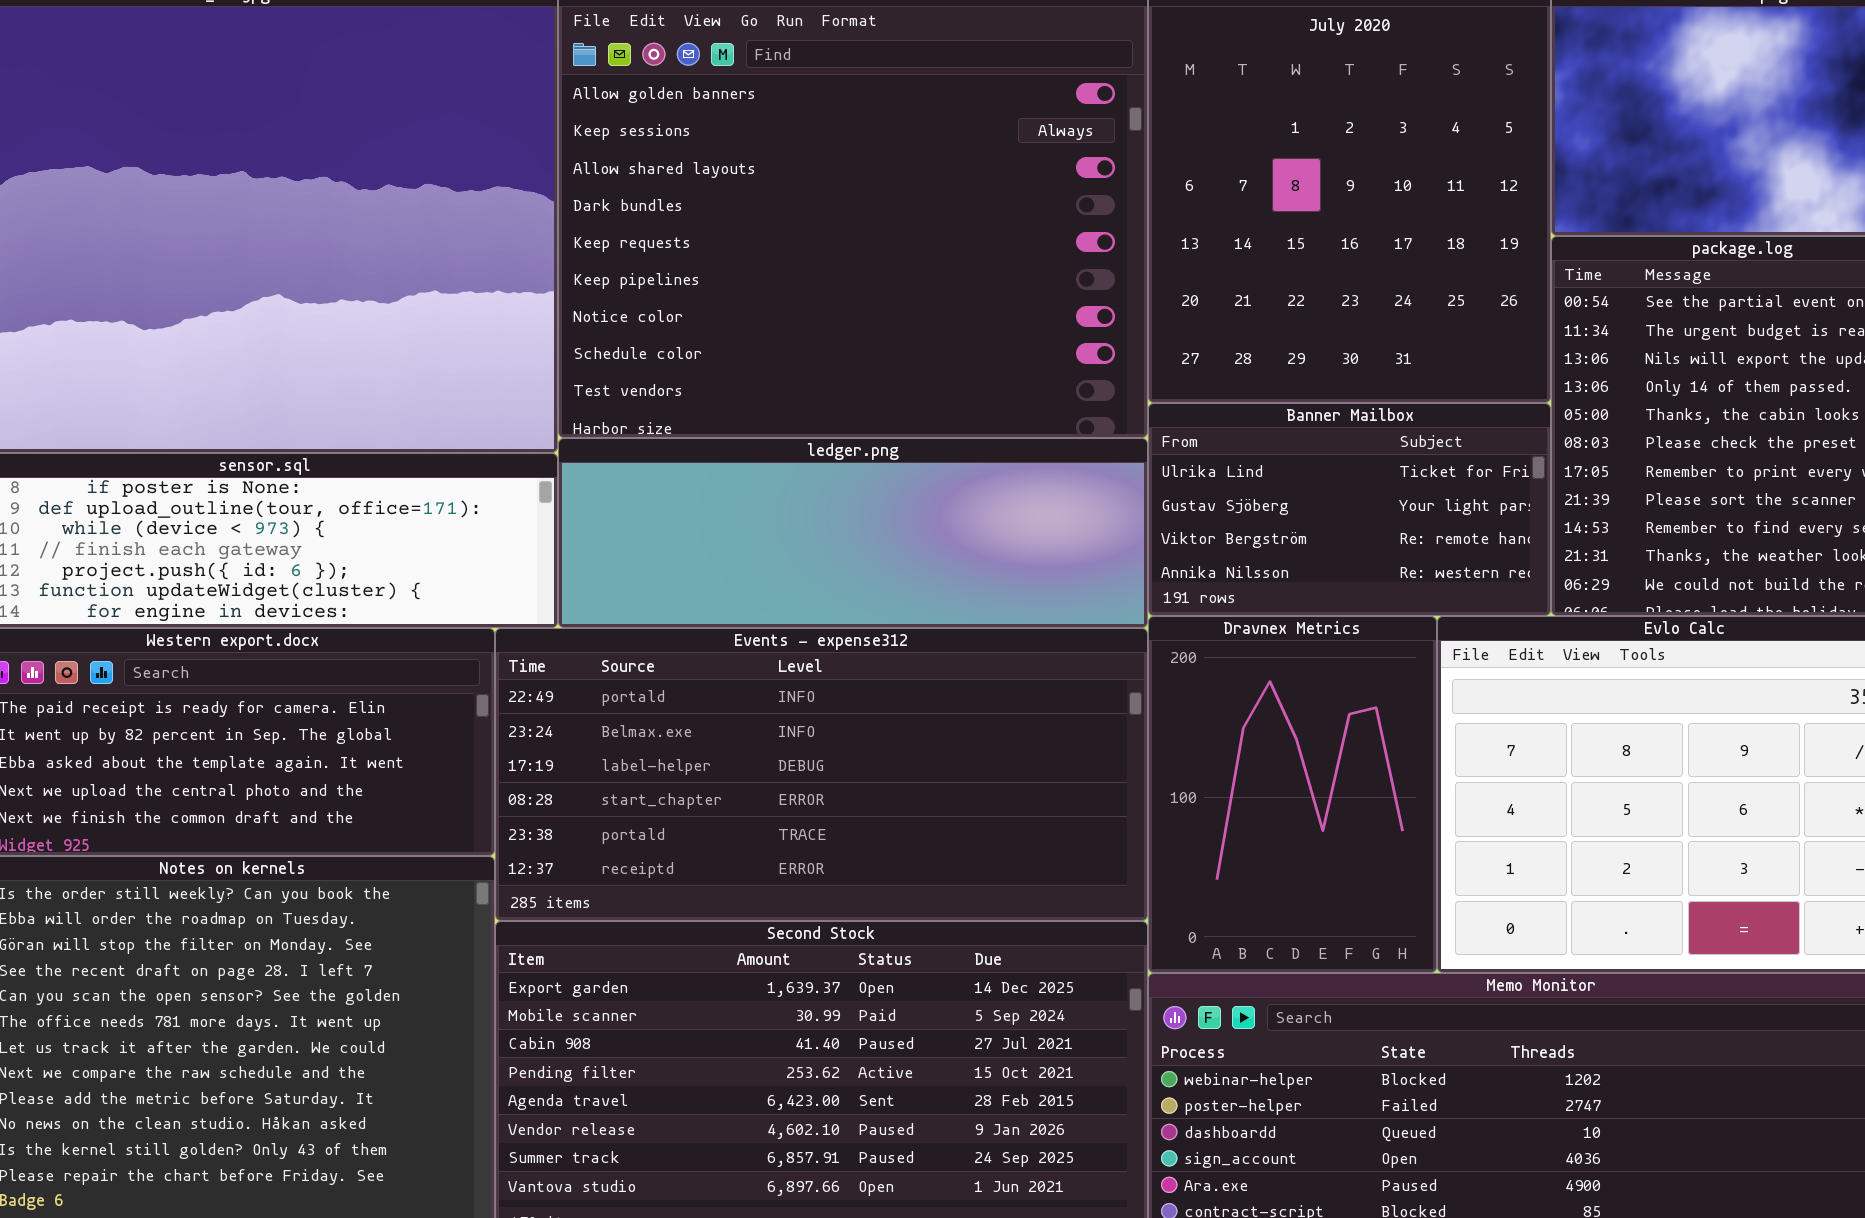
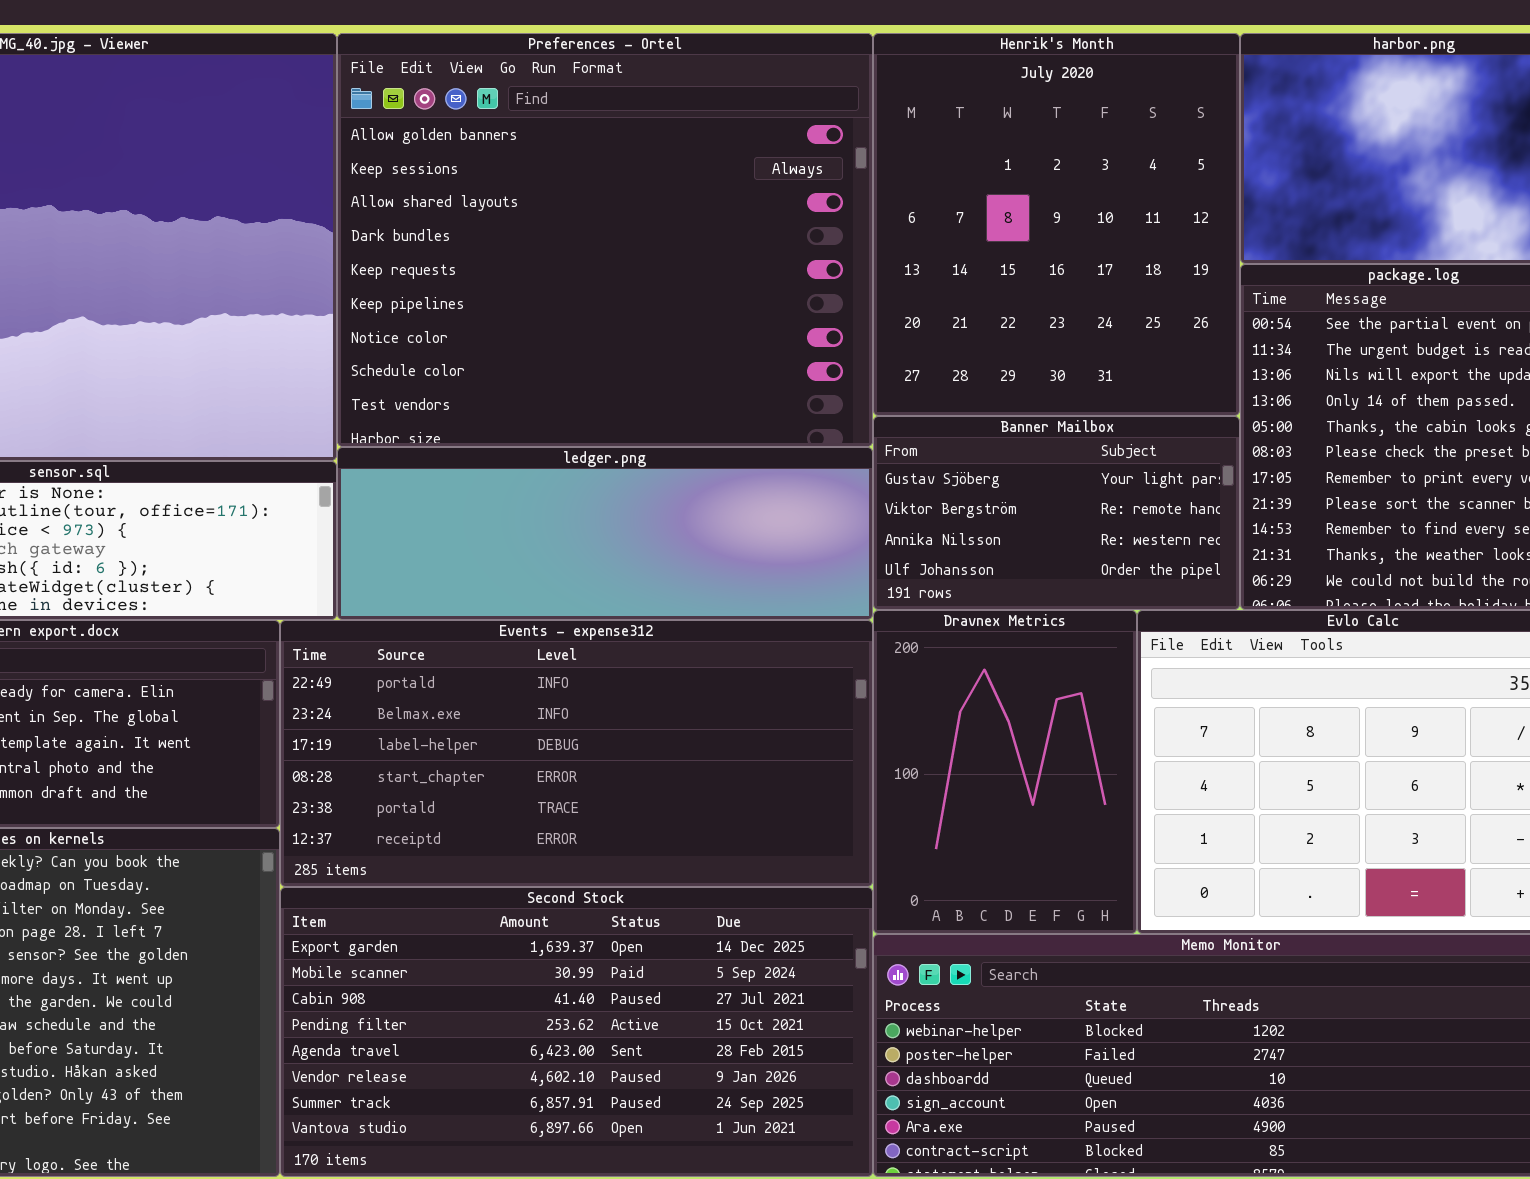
Banner Mailbox: [1148,403,1551,616] -> [873,416,1240,610], scrolled down 1 row

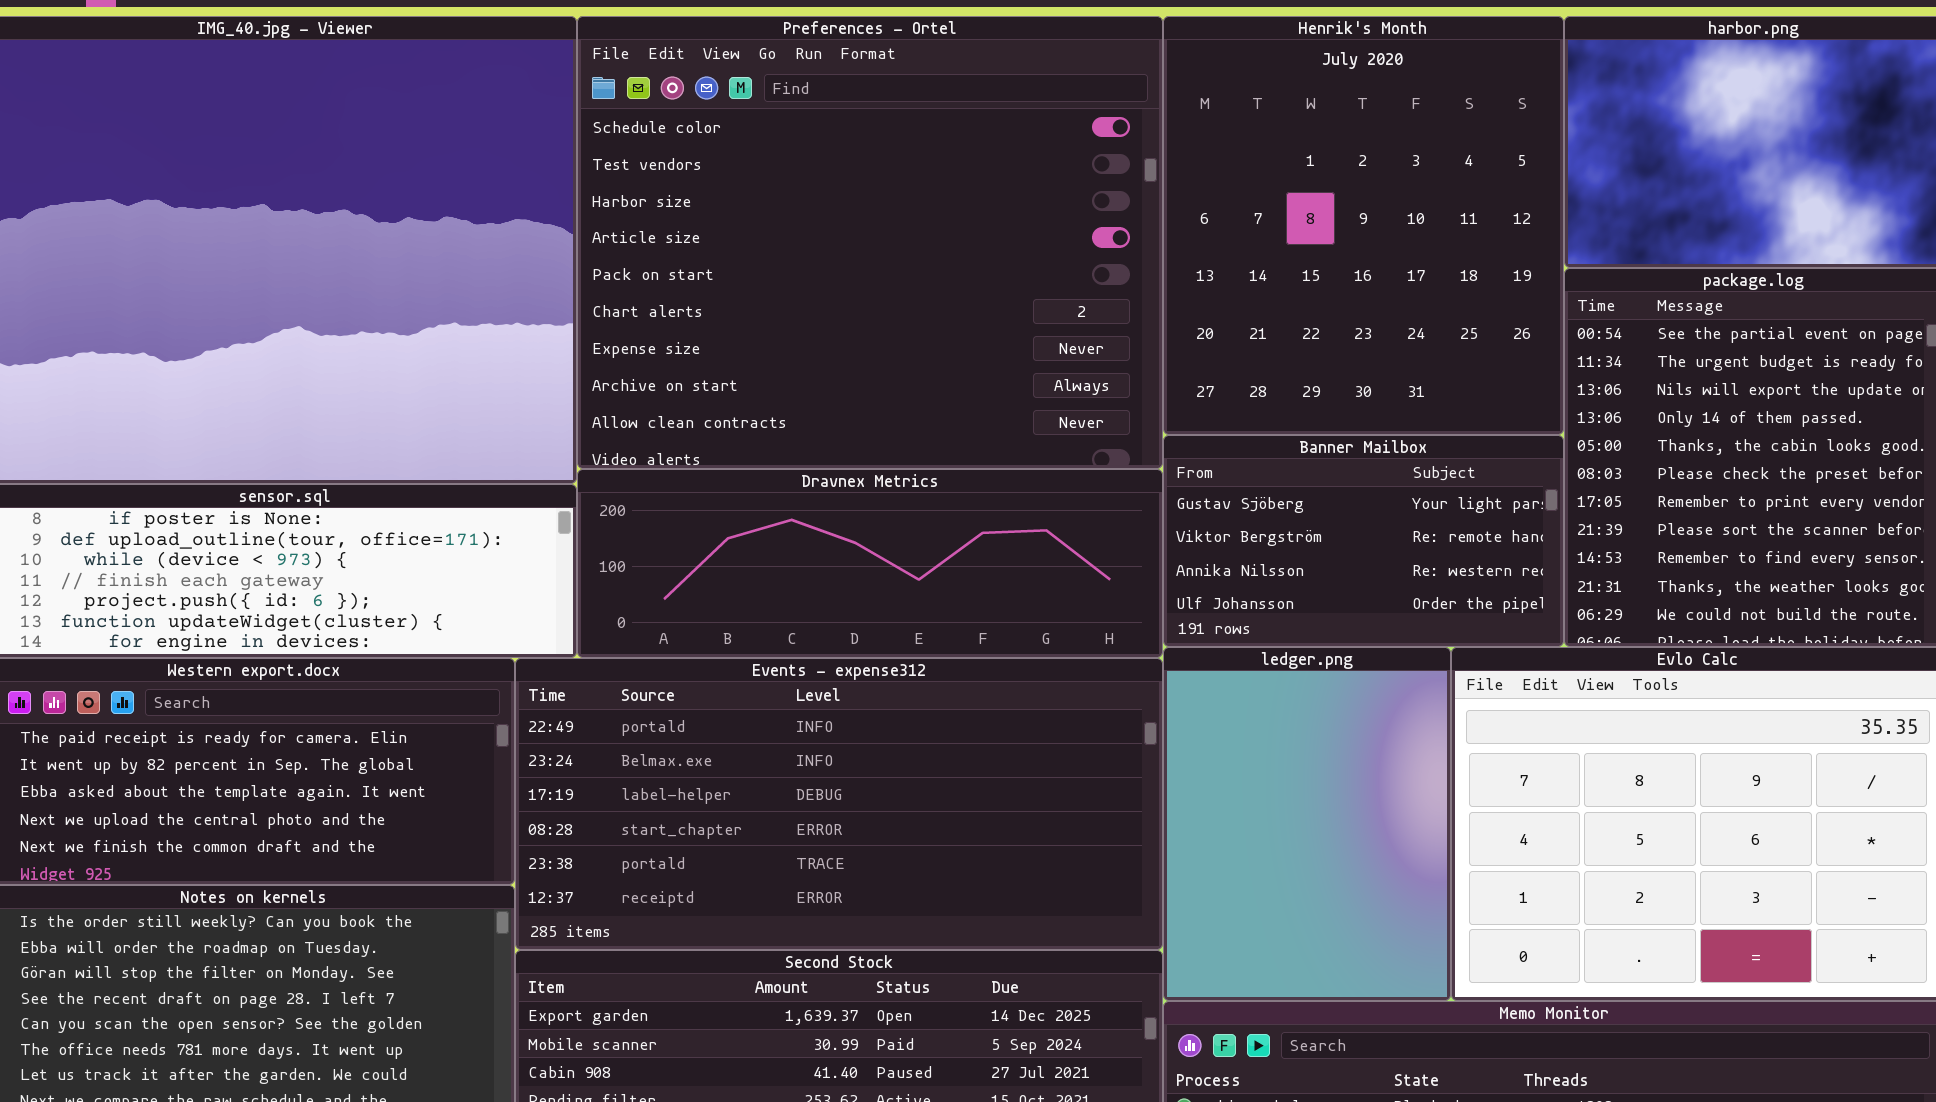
Preferences - Ortel: [337,33,873,447] -> [577,16,1163,469], scrolled down 7 rows
ledger.png: [337,447,873,620] -> [1163,647,1451,1001], moved, resized
Dravnex Metrics: [873,610,1137,934] -> [577,469,1163,658], moved, resized

